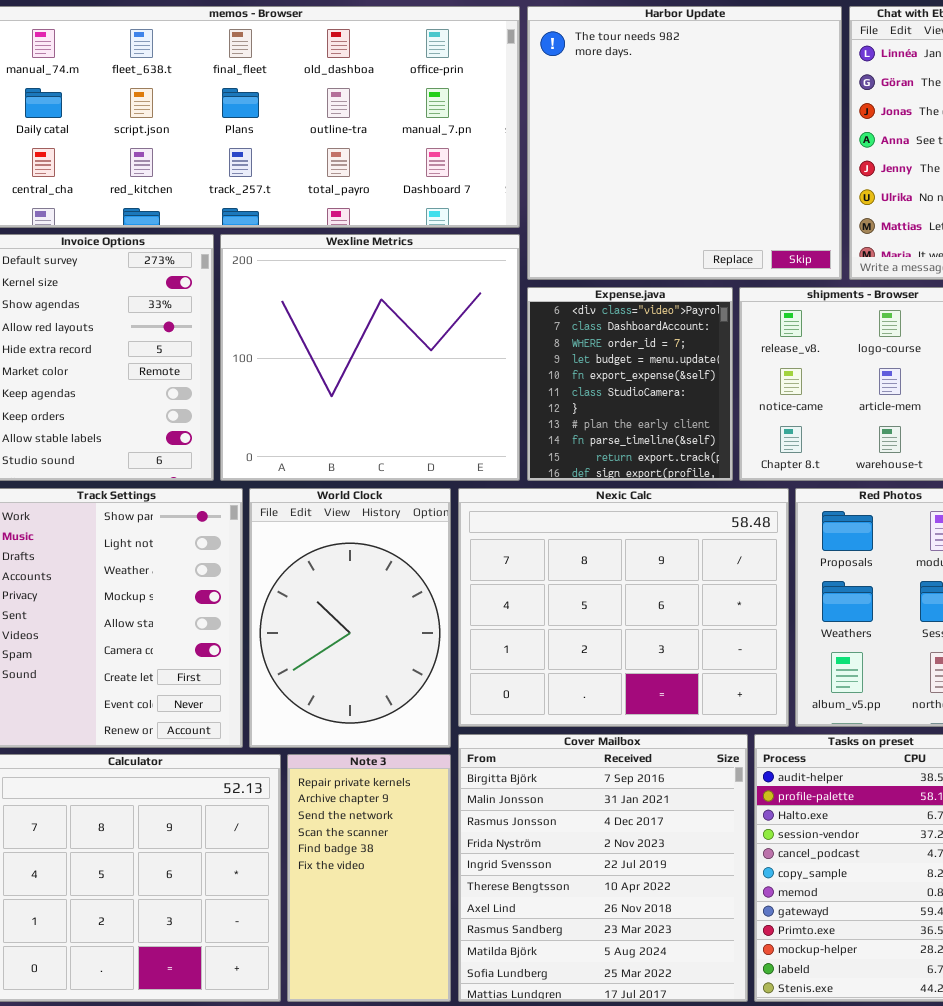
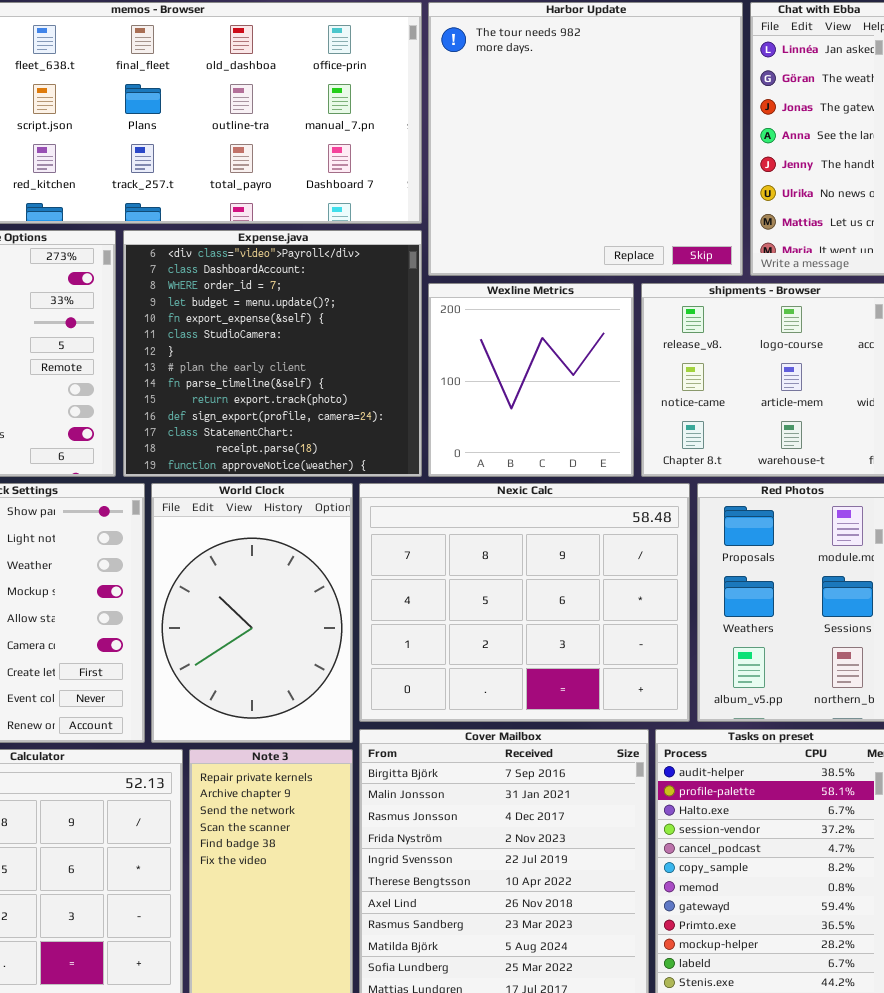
Wexline Metrics: [220,234,520,481] -> [428,283,634,477], moved, resized
Expense.java: [527,287,733,481] -> [123,230,422,477], moved, resized

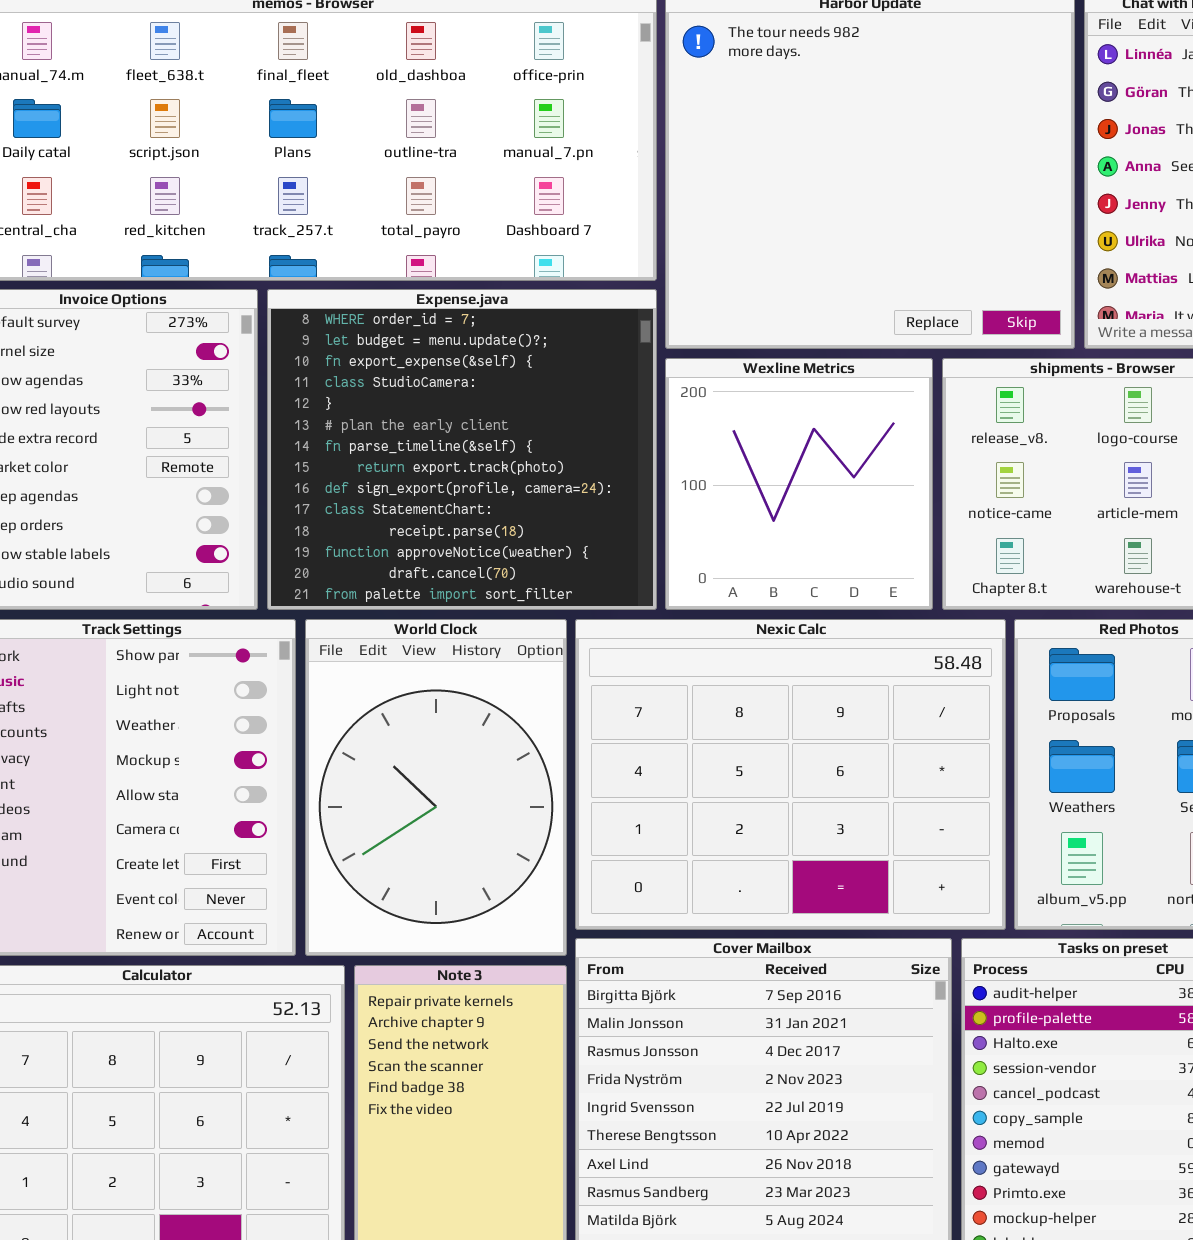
Expense.java: [123,230,422,477] -> [267,289,657,610], scrolled down 2 rows

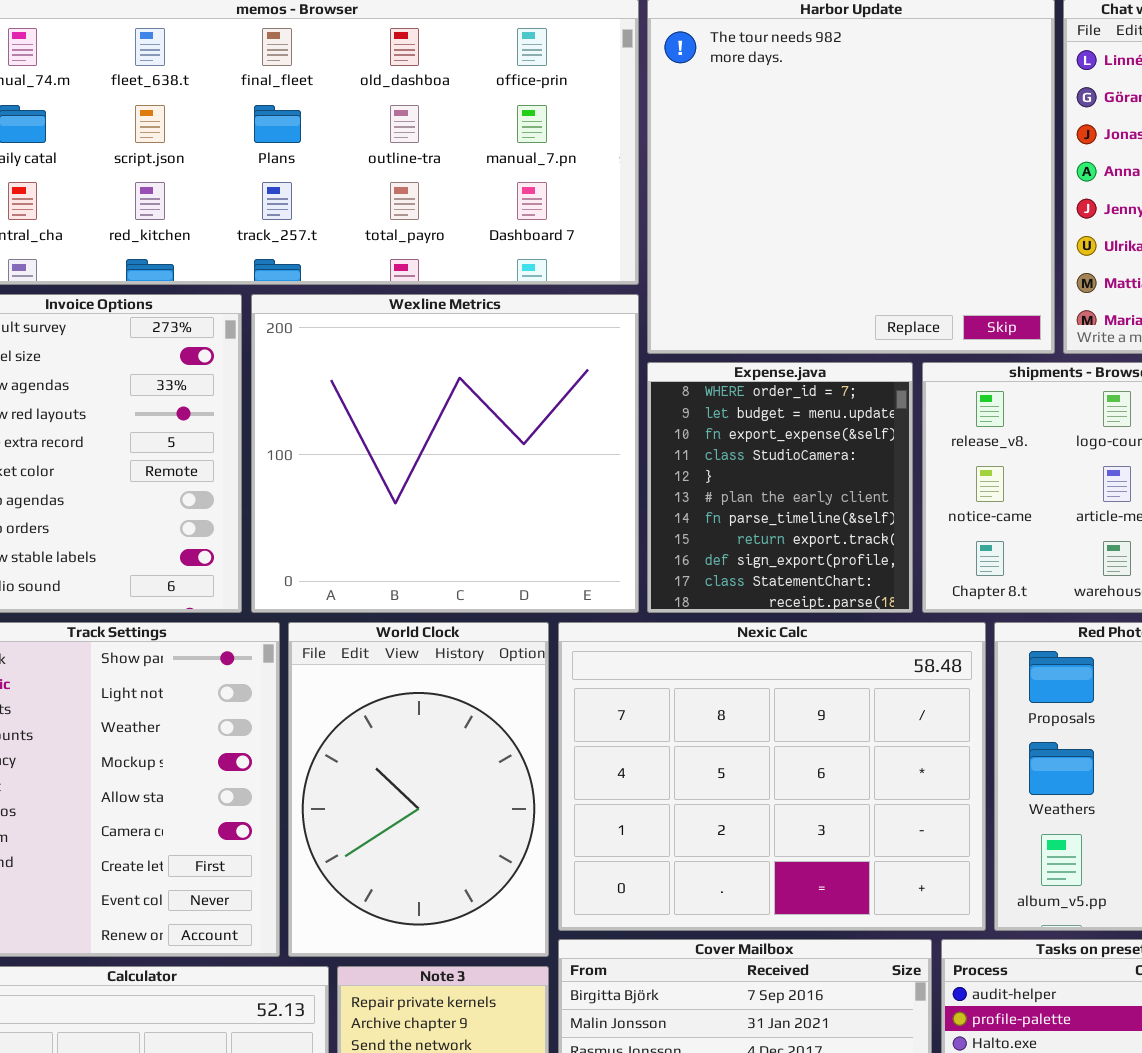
Expense.java: [267,289,657,610] -> [647,362,913,613], moved, resized
Wexline Metrics: [665,358,933,610] -> [251,294,639,613], moved, resized

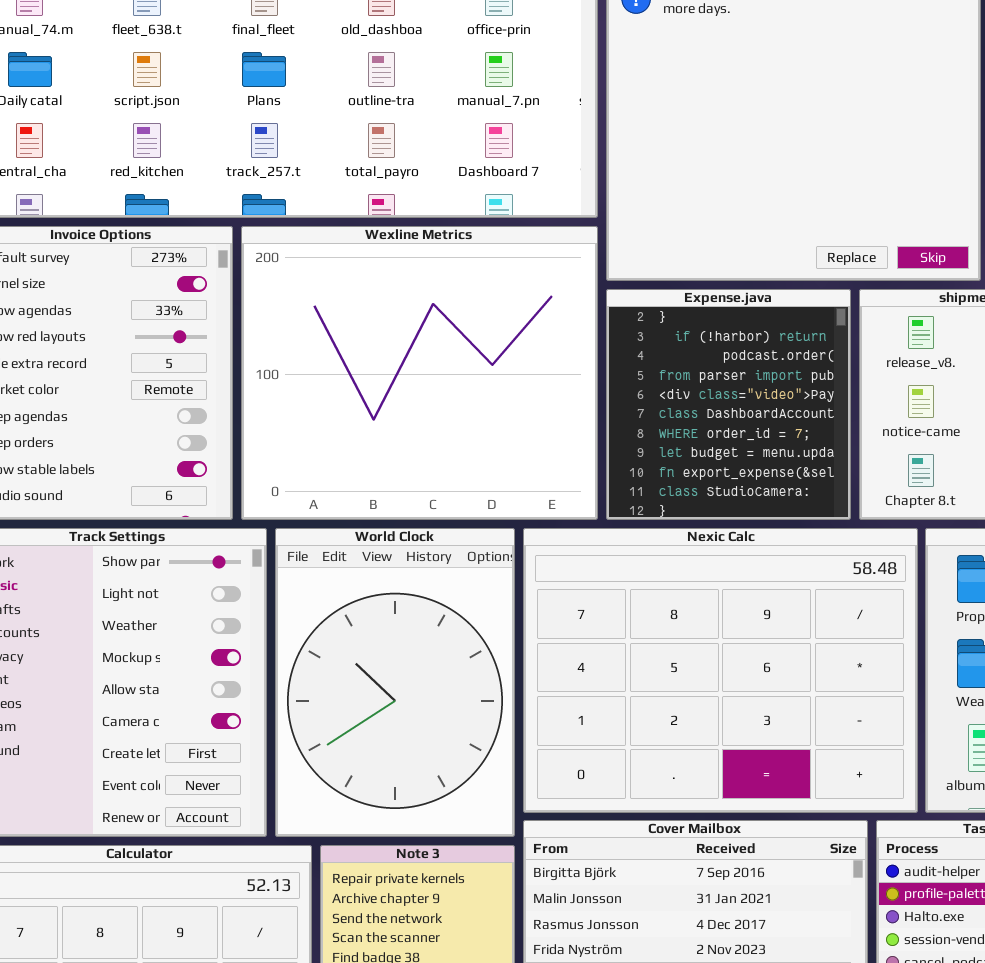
Expense.java: [647,362,913,613] -> [606,289,851,520], scrolled up 6 rows

